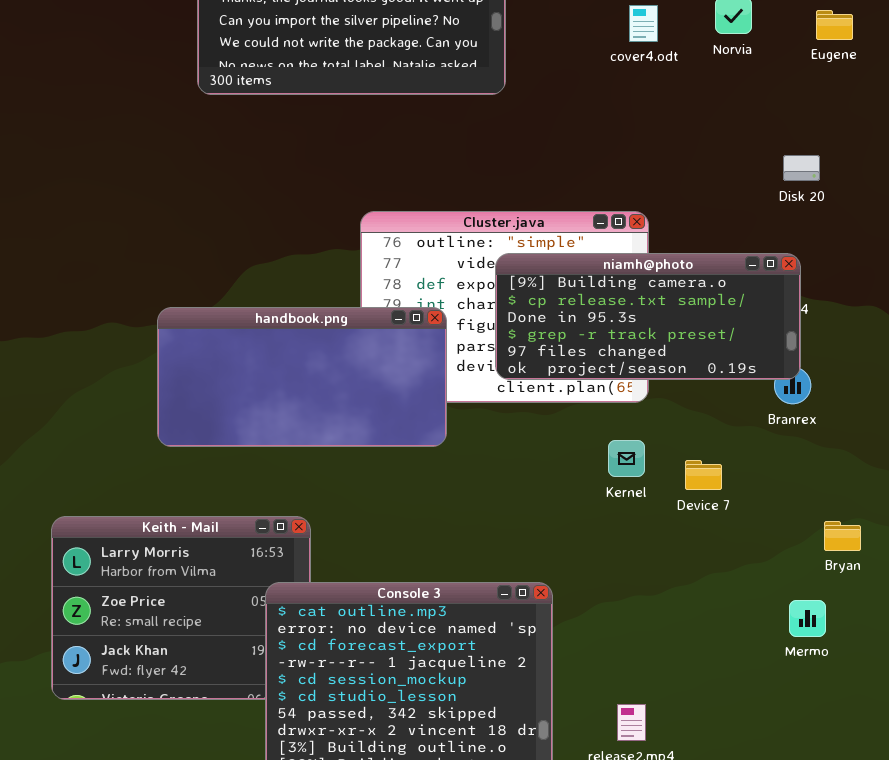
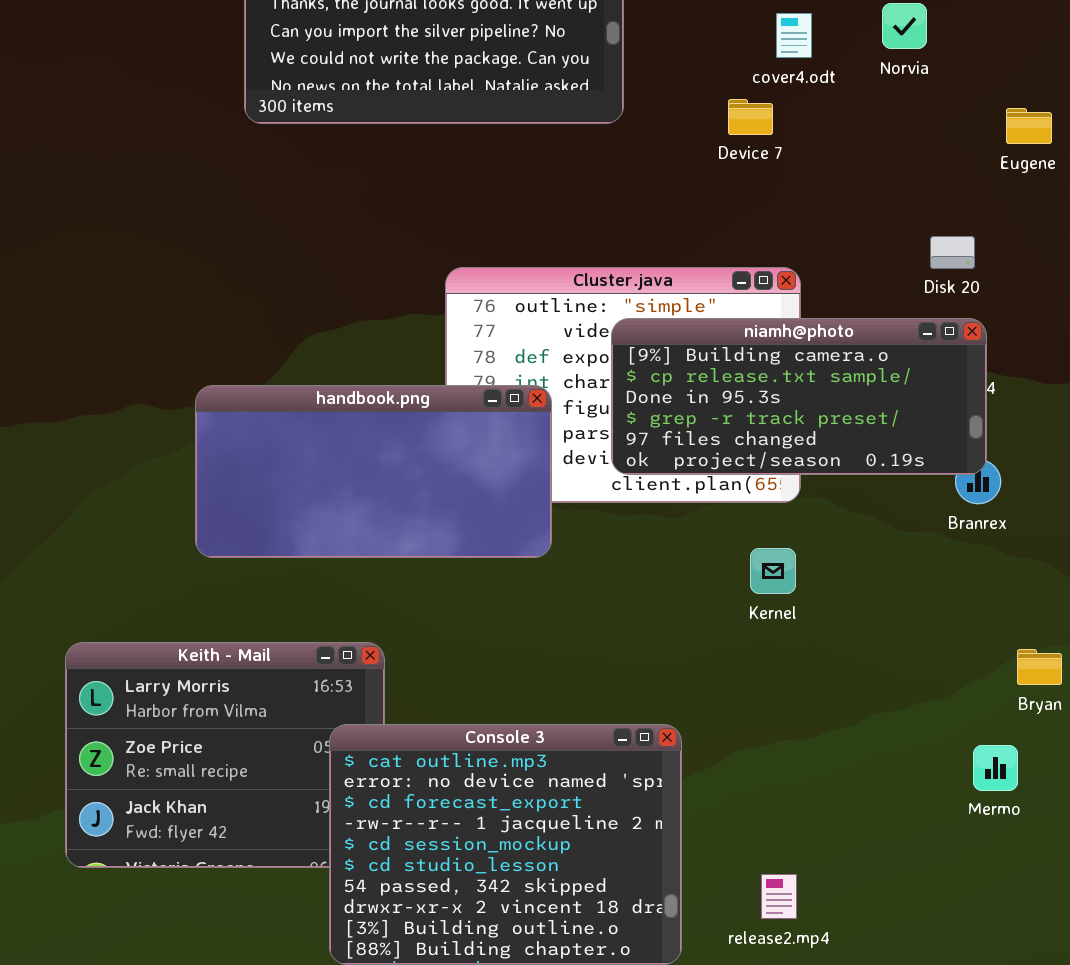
Eugene: [816,10,853,40] -> [1006,108,1052,144], moved
Disk 20: [783,155,820,181] -> [930,236,975,269], moved
Device 7: [685,460,722,490] -> [728,99,773,135], moved

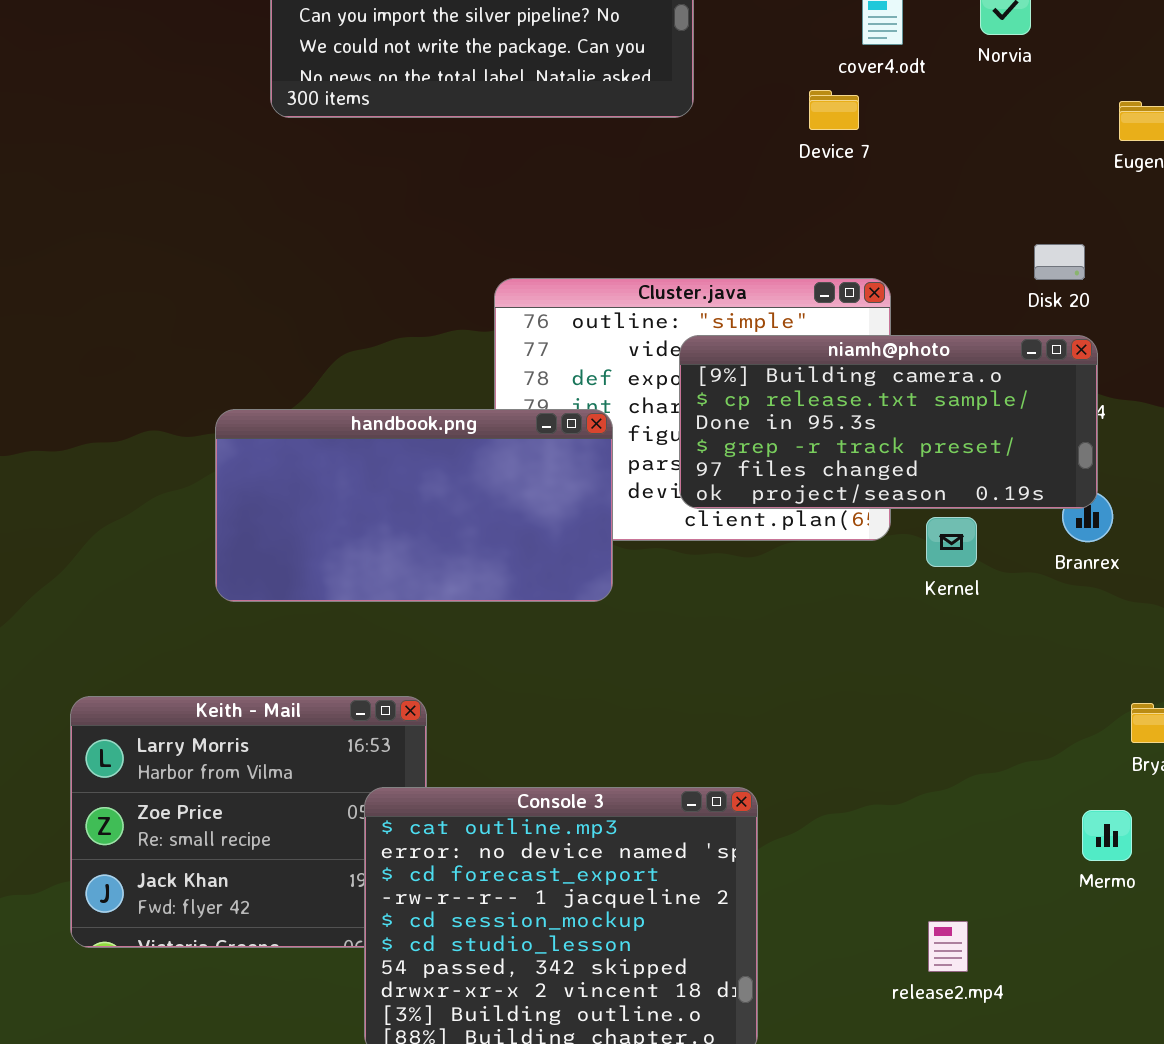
Kernel: [750,548,796,594] -> [926,517,977,567], moved
release2.mp4: [761,874,797,919] -> [928,921,968,972], moved

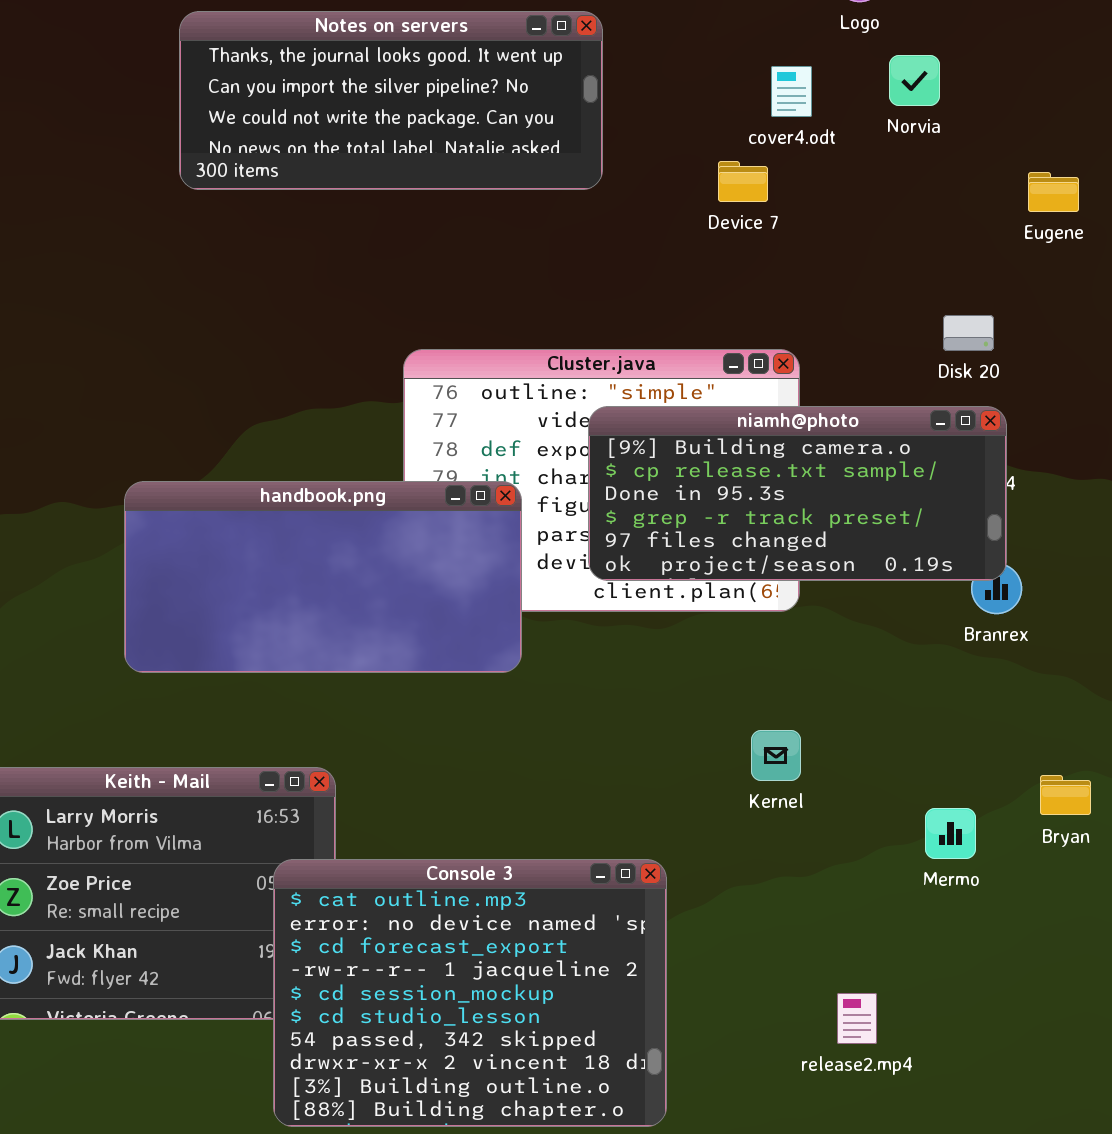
Kernel: [926,517,977,567] -> [751,730,801,781], moved
Mermo: [1082,810,1132,861] -> [925,808,976,859], moved

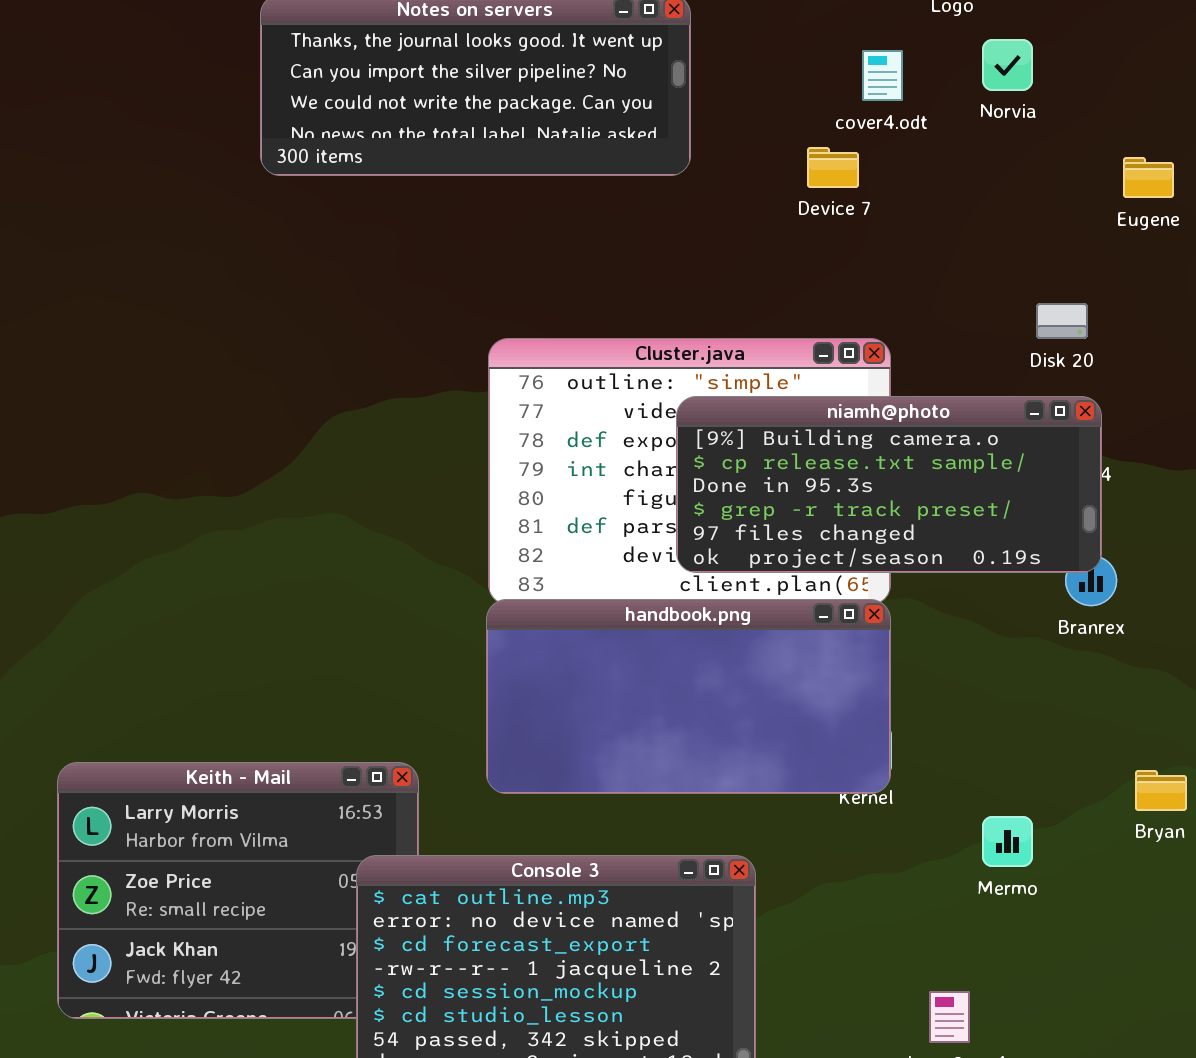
handbook.png: [124,481,522,673] -> [486,599,891,794], moved
Mermo: [925,808,976,859] -> [982,816,1033,867], moved

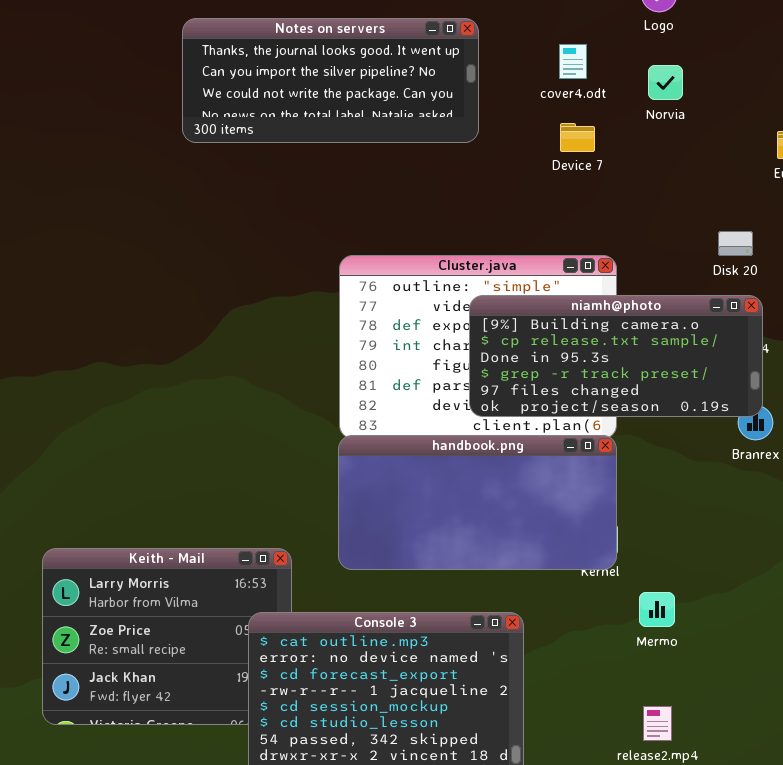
Norvia: [982,39,1033,91] -> [648,65,683,100], moved
cover4.odt: [862,50,903,101] -> [559,44,587,79], moved
Mermo: [982,816,1033,867] -> [639,592,675,627], moved

